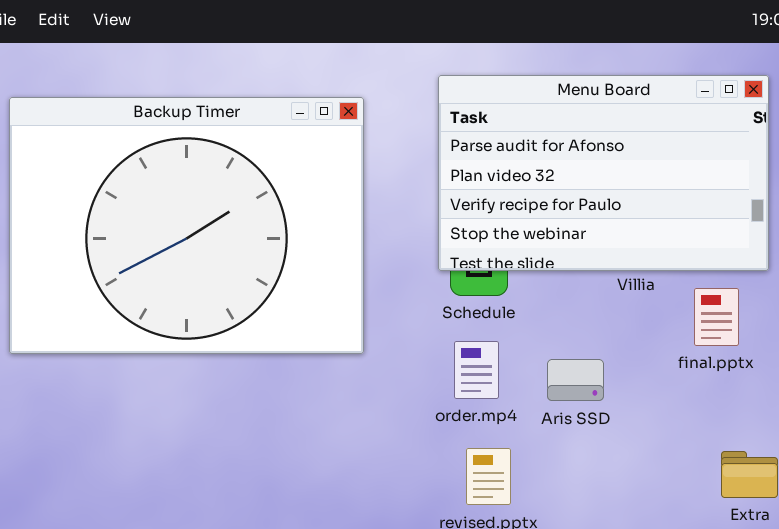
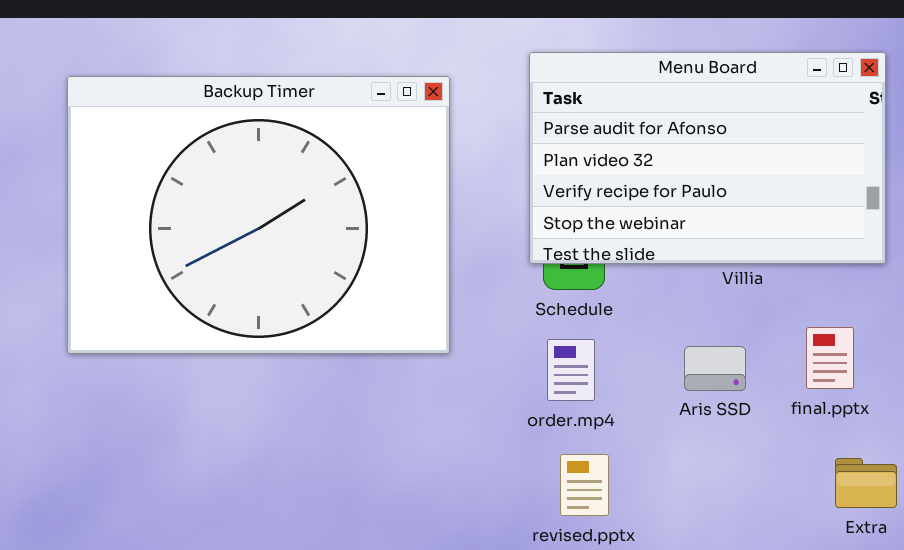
final.pptx: [694,288,739,346] -> [806,327,854,389], moved
Aris SSD: [547,359,604,401] -> [684,346,746,391], moved

